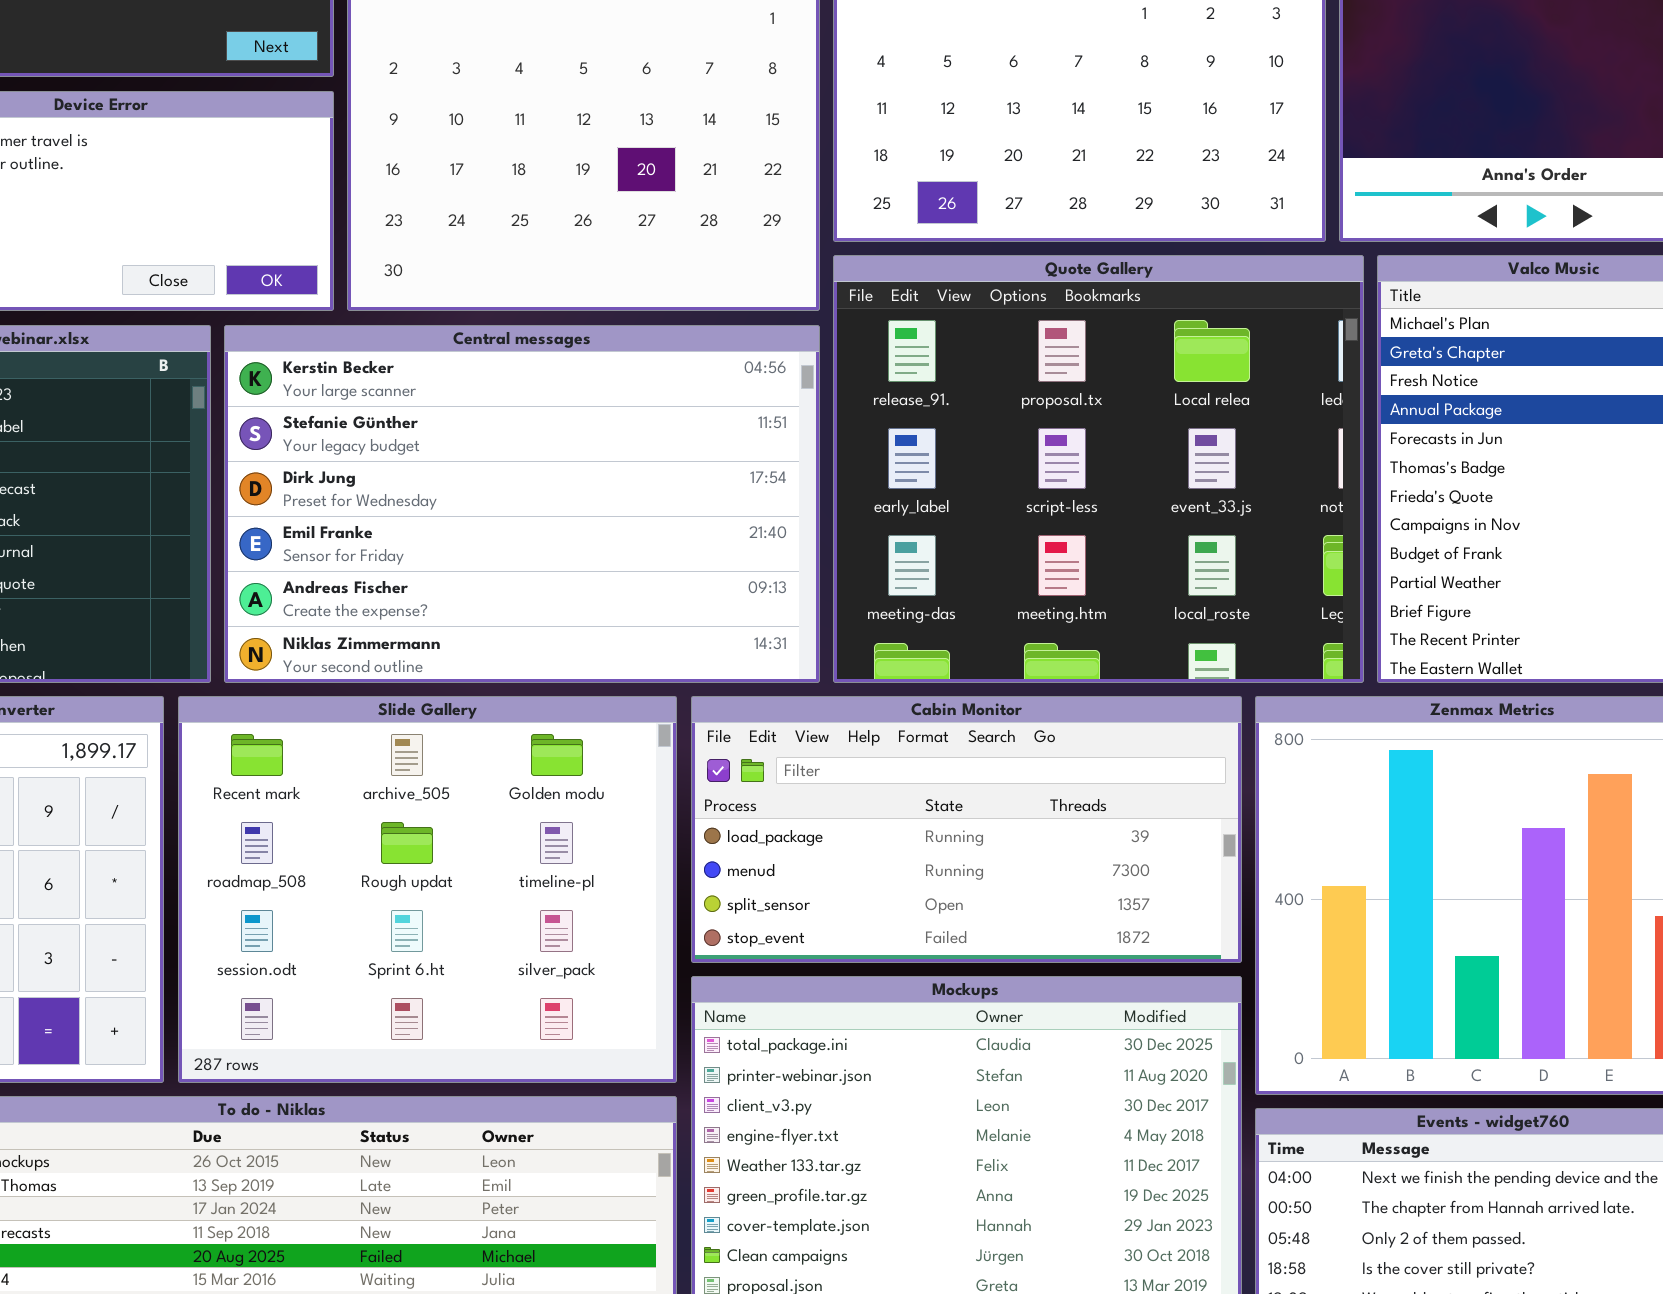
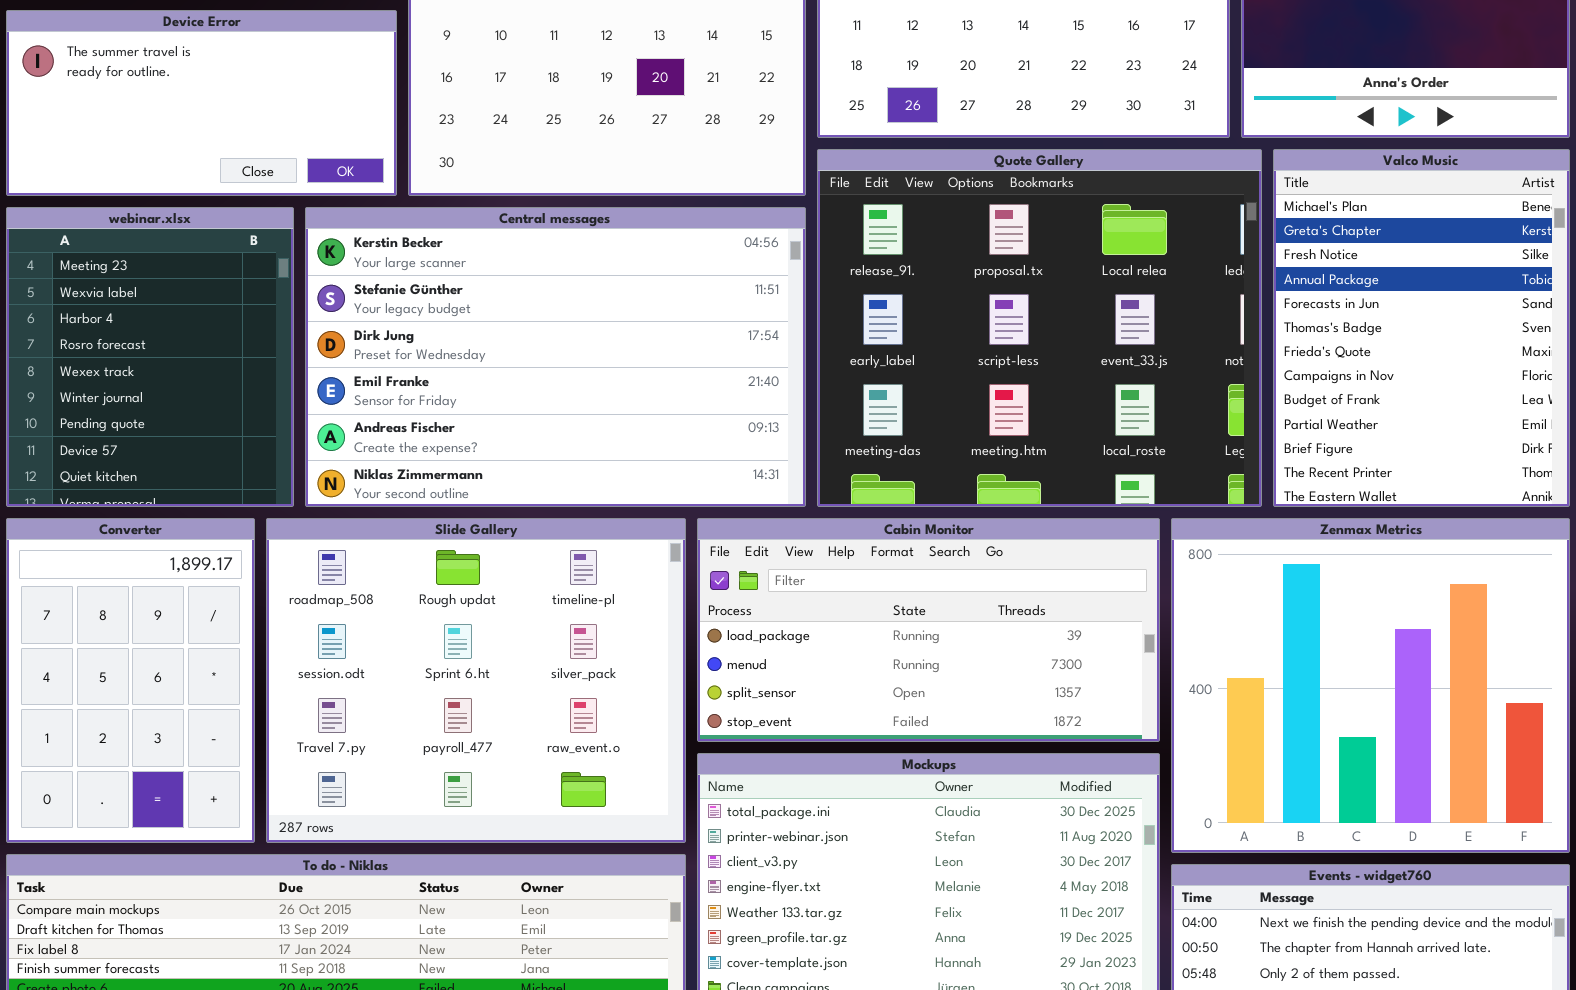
Slide Gallery: [178,696,677,1083] -> [266,518,686,843], scrolled down 1 row

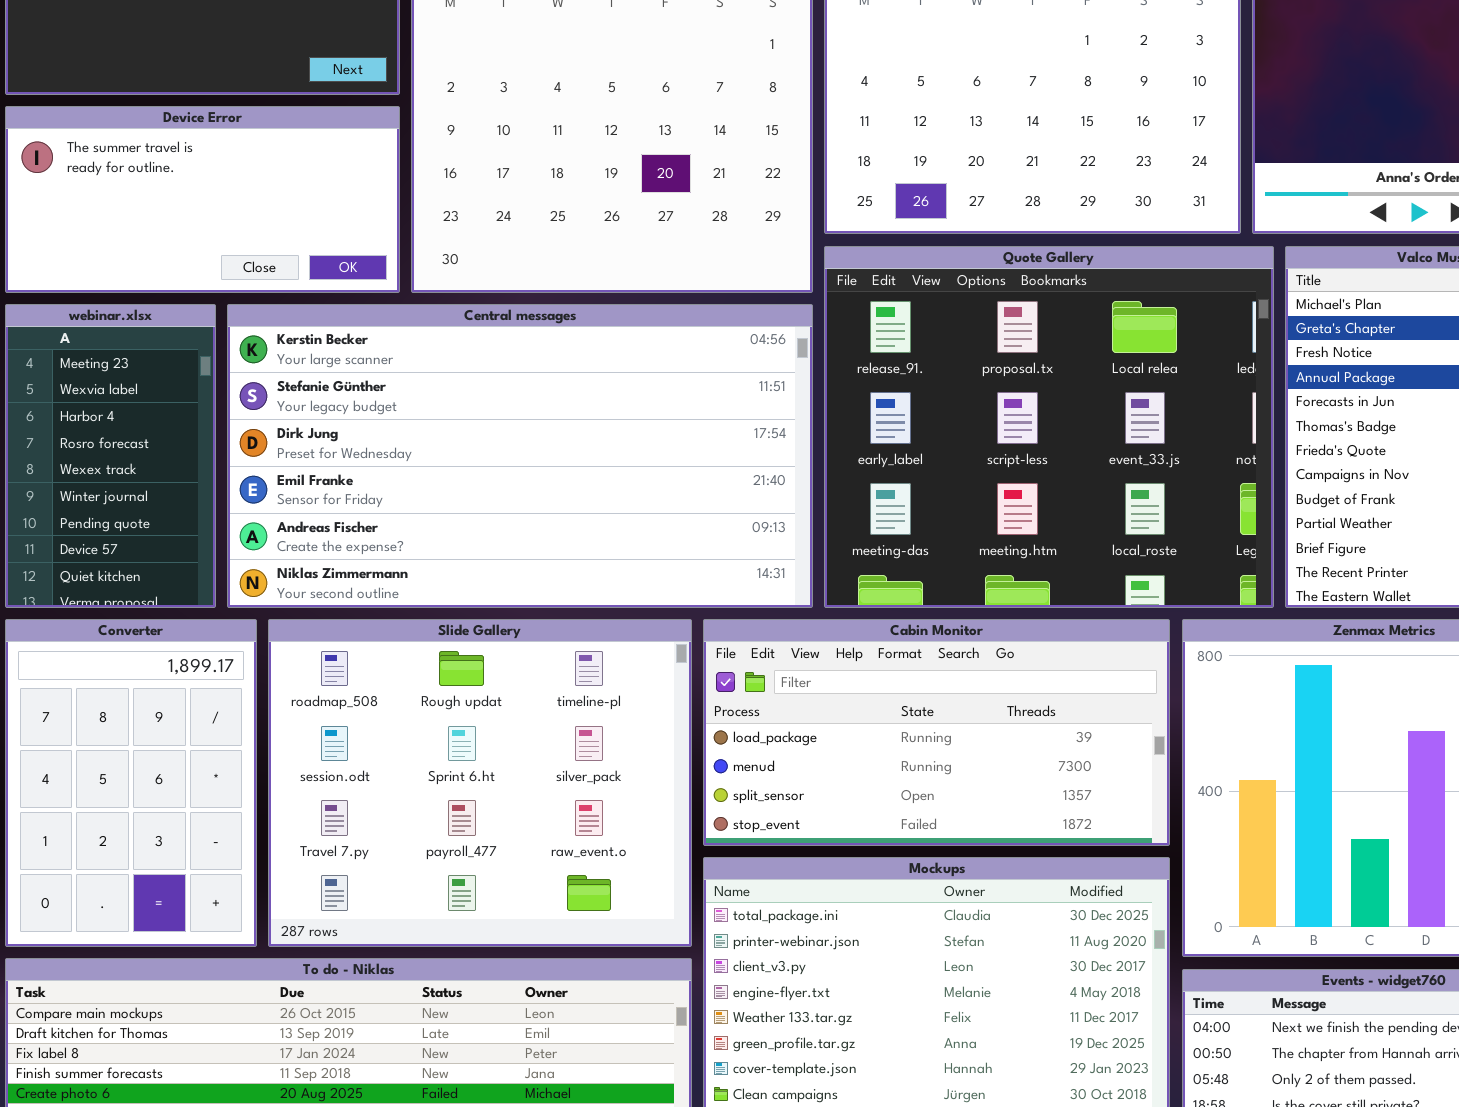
webinar.xlsx: [6,207,294,507] -> [5,304,216,608], resized
Central messages: [305,207,806,507] -> [227,304,813,608], resized

